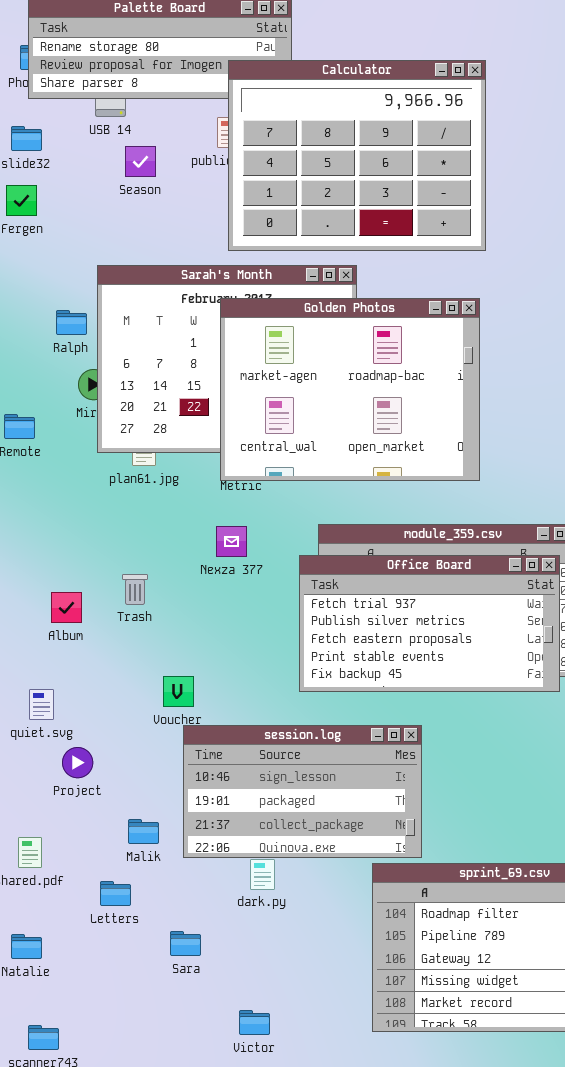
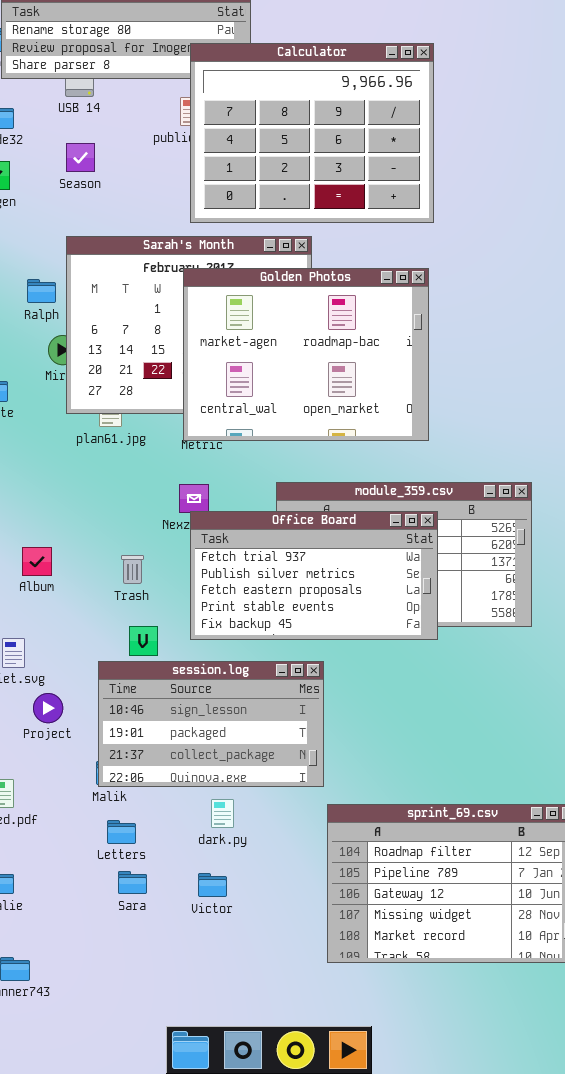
Season: [125,146,156,177] -> [66,143,95,172], moved
Office Board: [299,555,560,692] -> [190,511,438,640], moved
Trash: [122,574,148,605] -> [121,555,144,584], moved
session.log: [183,725,422,858] -> [98,661,324,787], moved
Letters: [100,881,131,906] -> [107,820,136,844], moved
Sara: [170,931,201,956] -> [118,871,147,894], moved
Victor: [239,1010,270,1035] -> [198,873,227,897], moved

